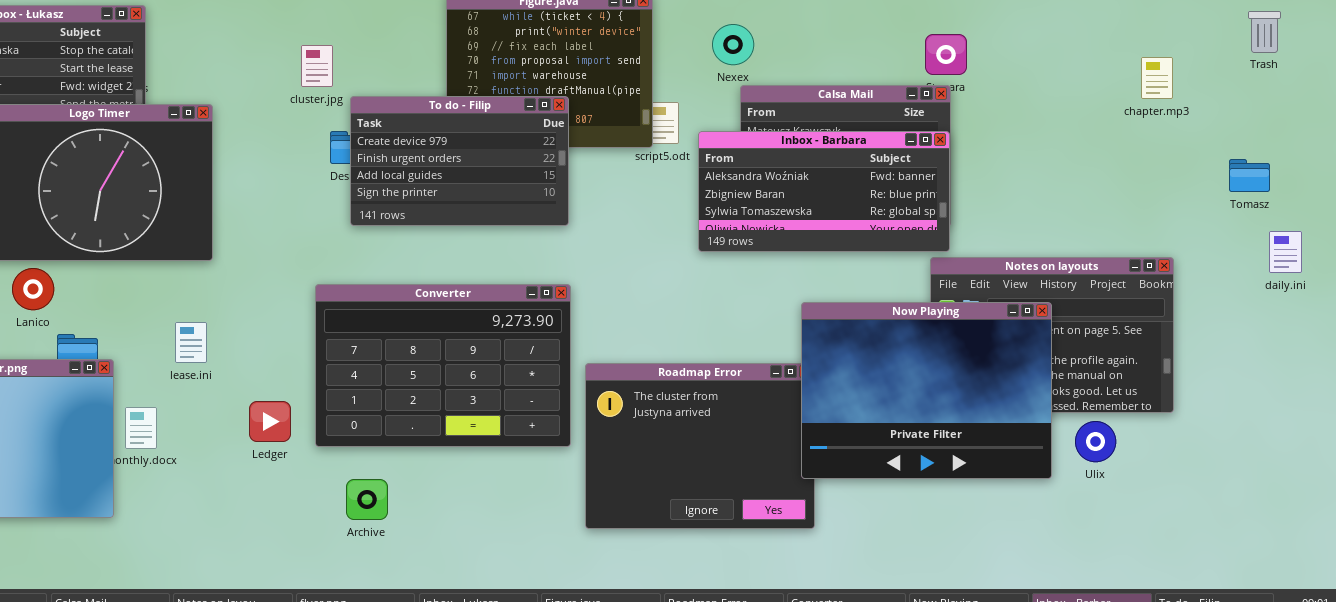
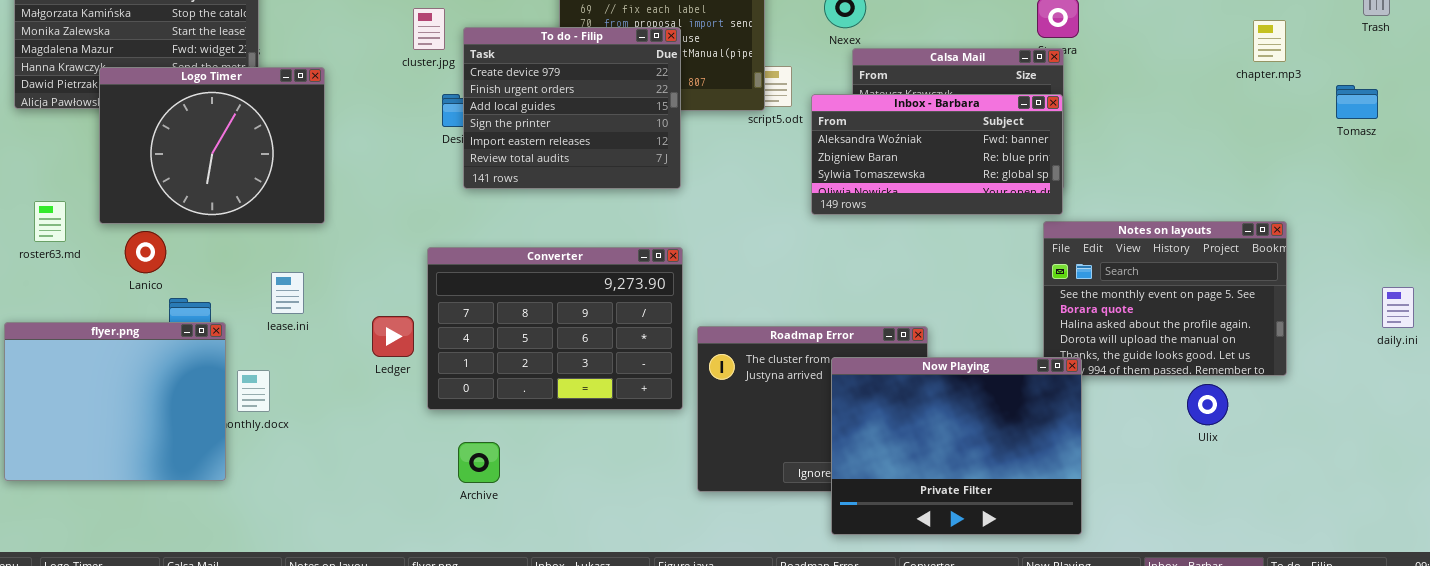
To do - Filip: [350,96,569,226] -> [463,27,681,189], resized
Tomasz: [1229,159,1270,192] -> [1336,85,1378,119], moved
daily.ini: [1269,231,1302,273] -> [1382,287,1414,328], moved
Now Playing: [801,302,1052,479] -> [831,357,1082,535], moved
lease.ini: [175,322,207,363] -> [271,272,304,314], moved
Ledger: [249,401,291,442] -> [372,316,414,357], moved

